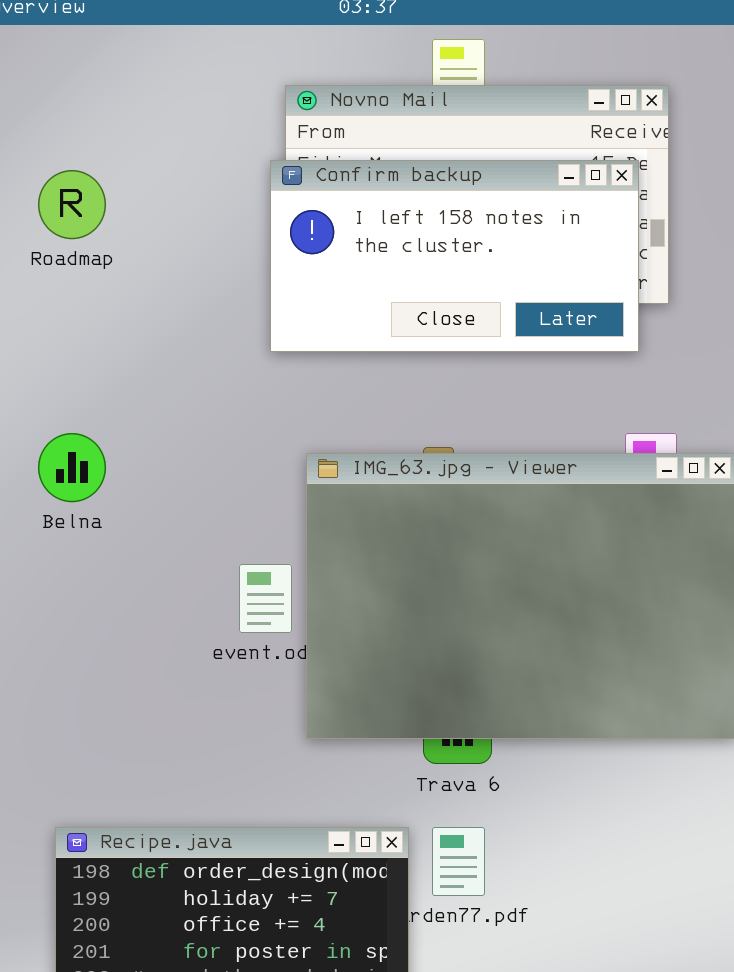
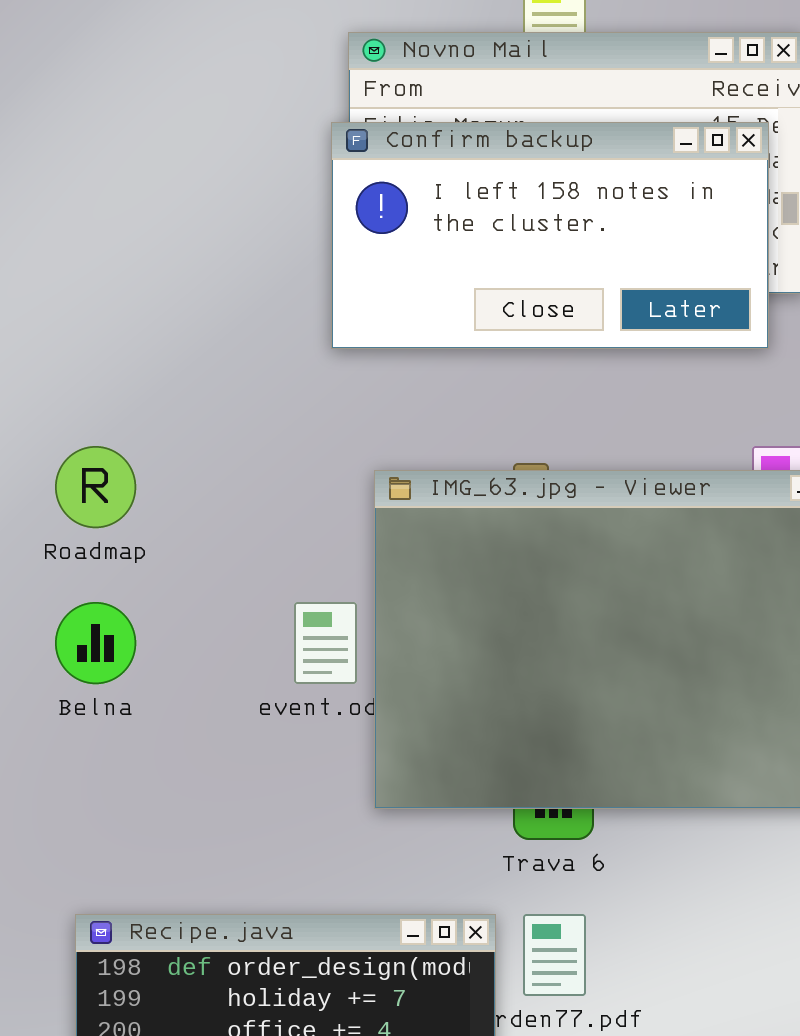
Roadmap: [38,170,106,239] -> [55,446,136,528], moved
Belna: [38,433,106,502] -> [55,602,136,684], moved

